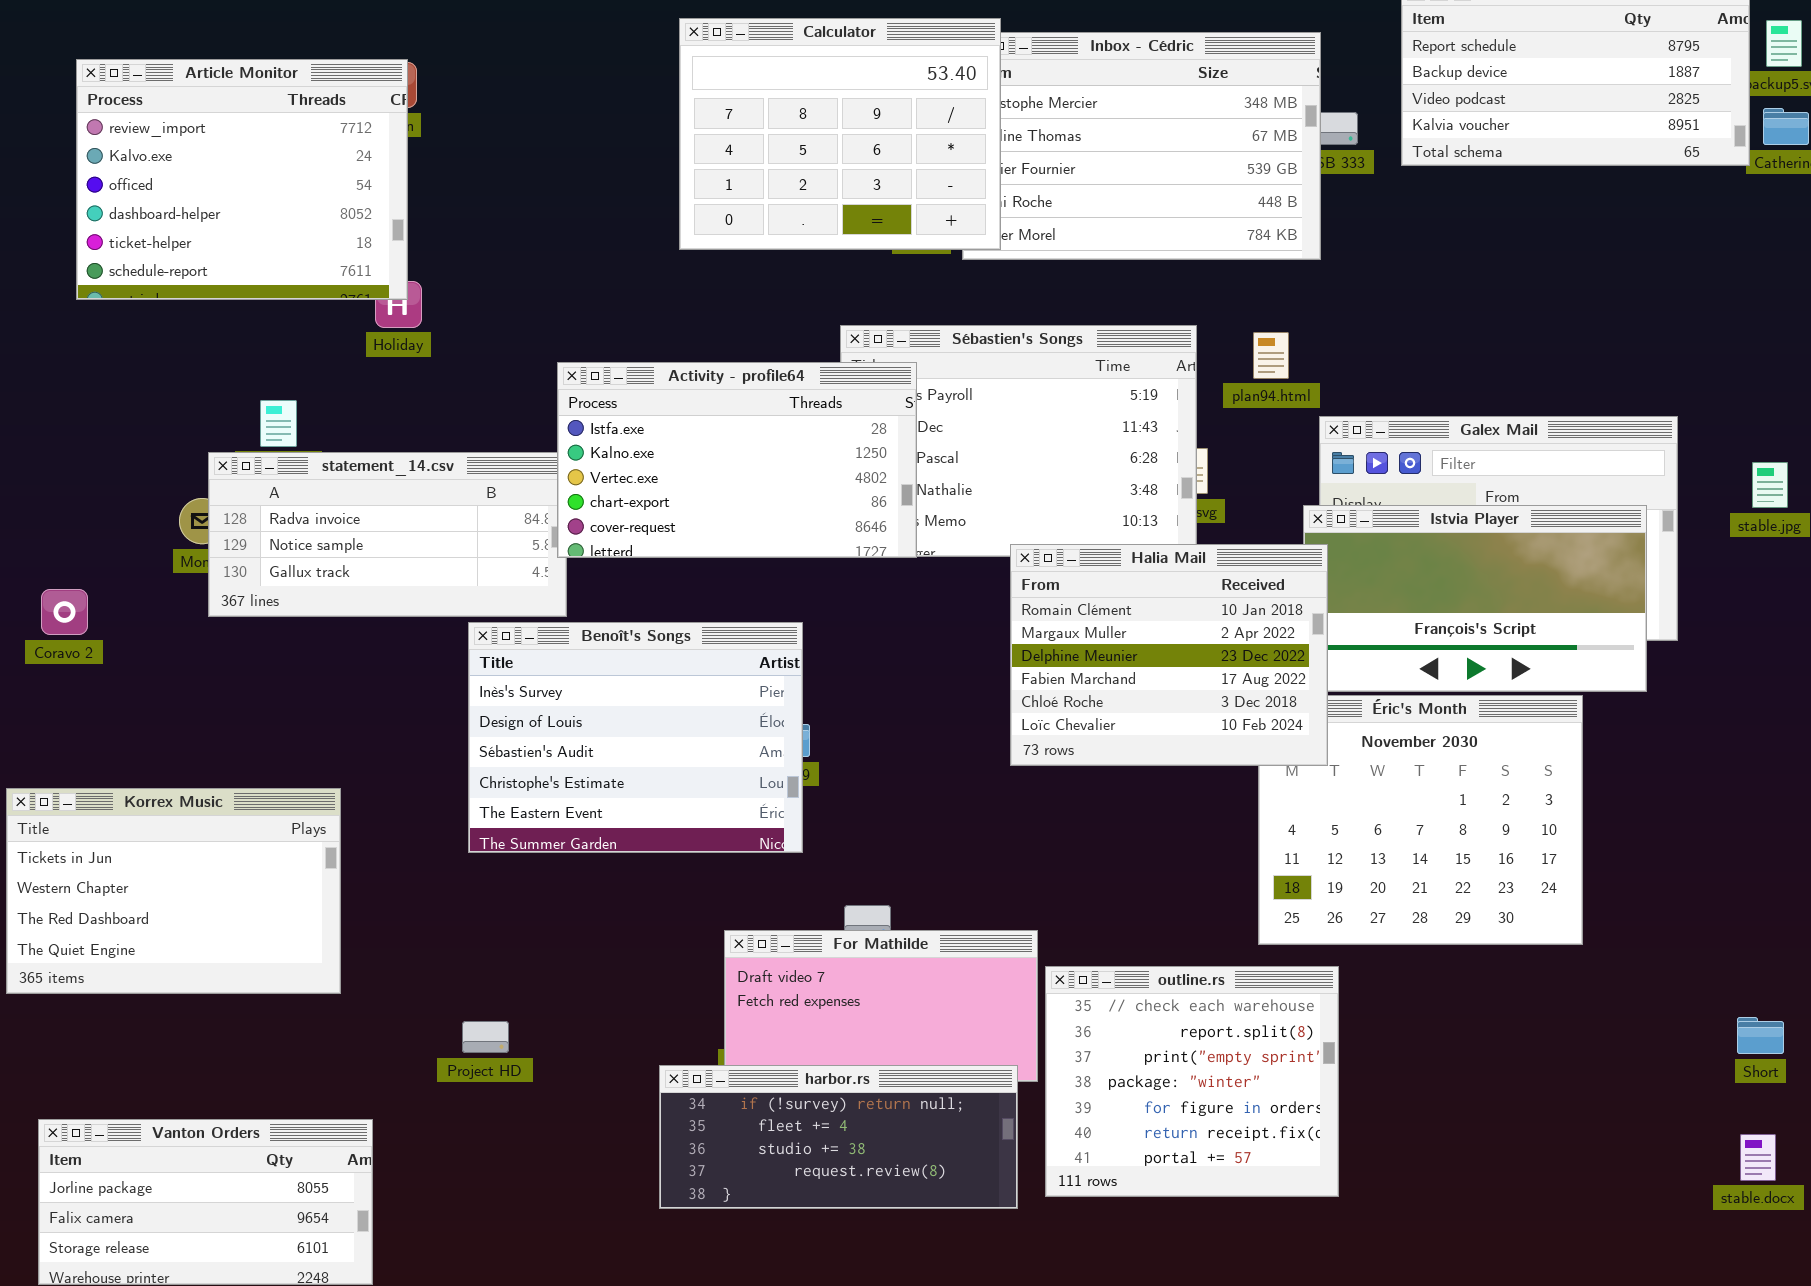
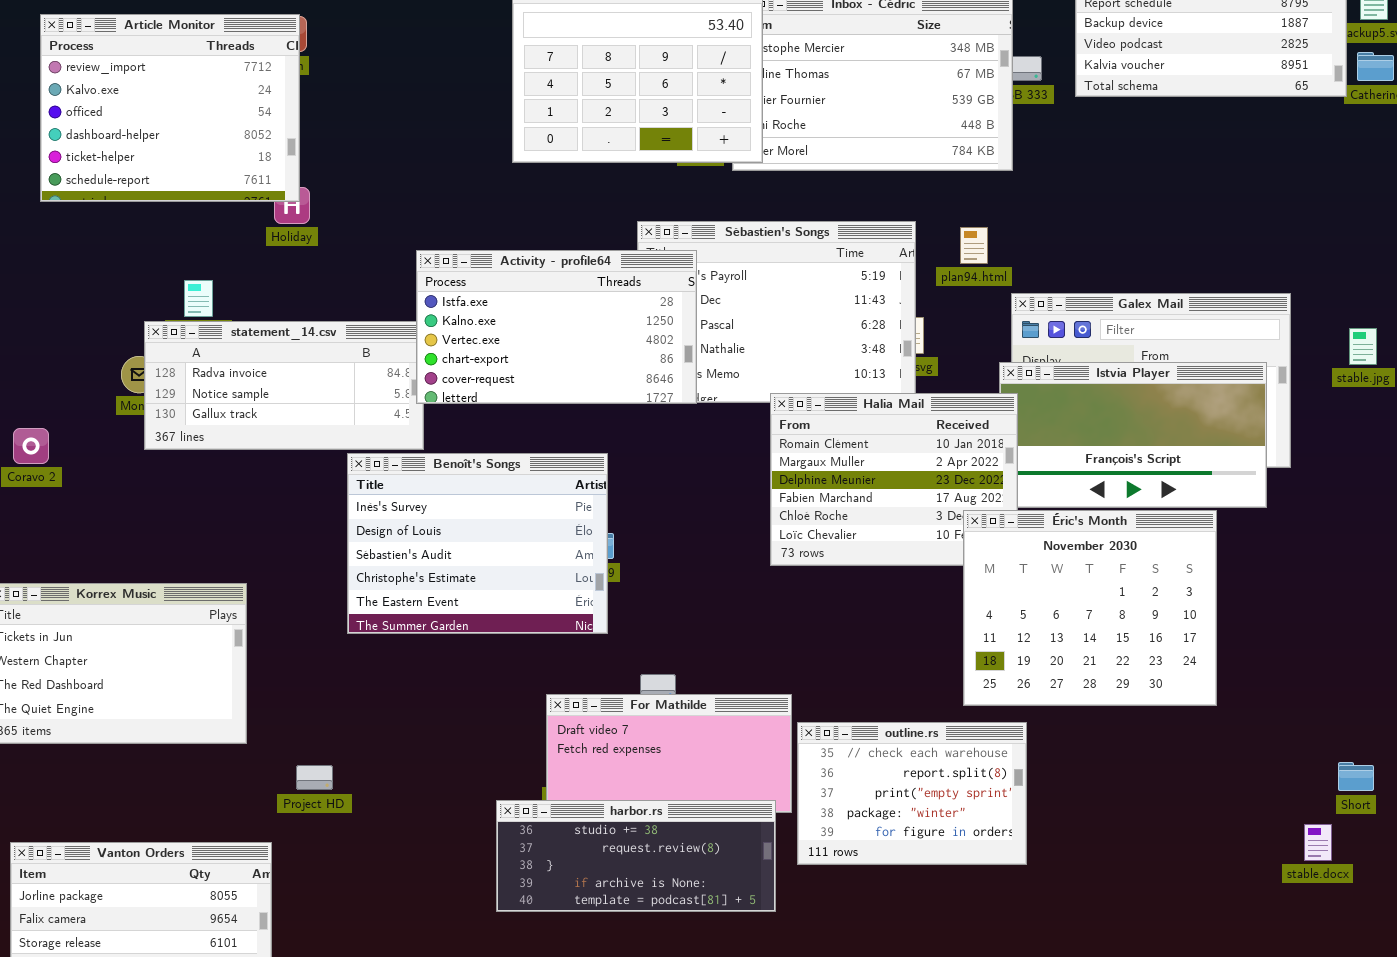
Éric's Month: [1258,695,1583,945] -> [963,510,1217,706], raised
outline.rs: [1045,966,1339,1197] -> [797,722,1027,865], resized
Project HD: [462,1021,509,1053] -> [296,765,333,790], moved
harbor.rs: [659,1065,1018,1209] -> [496,800,776,912], scrolled down 2 rows
stable.docx: [1740,1134,1776,1181] -> [1304,824,1332,861], moved

